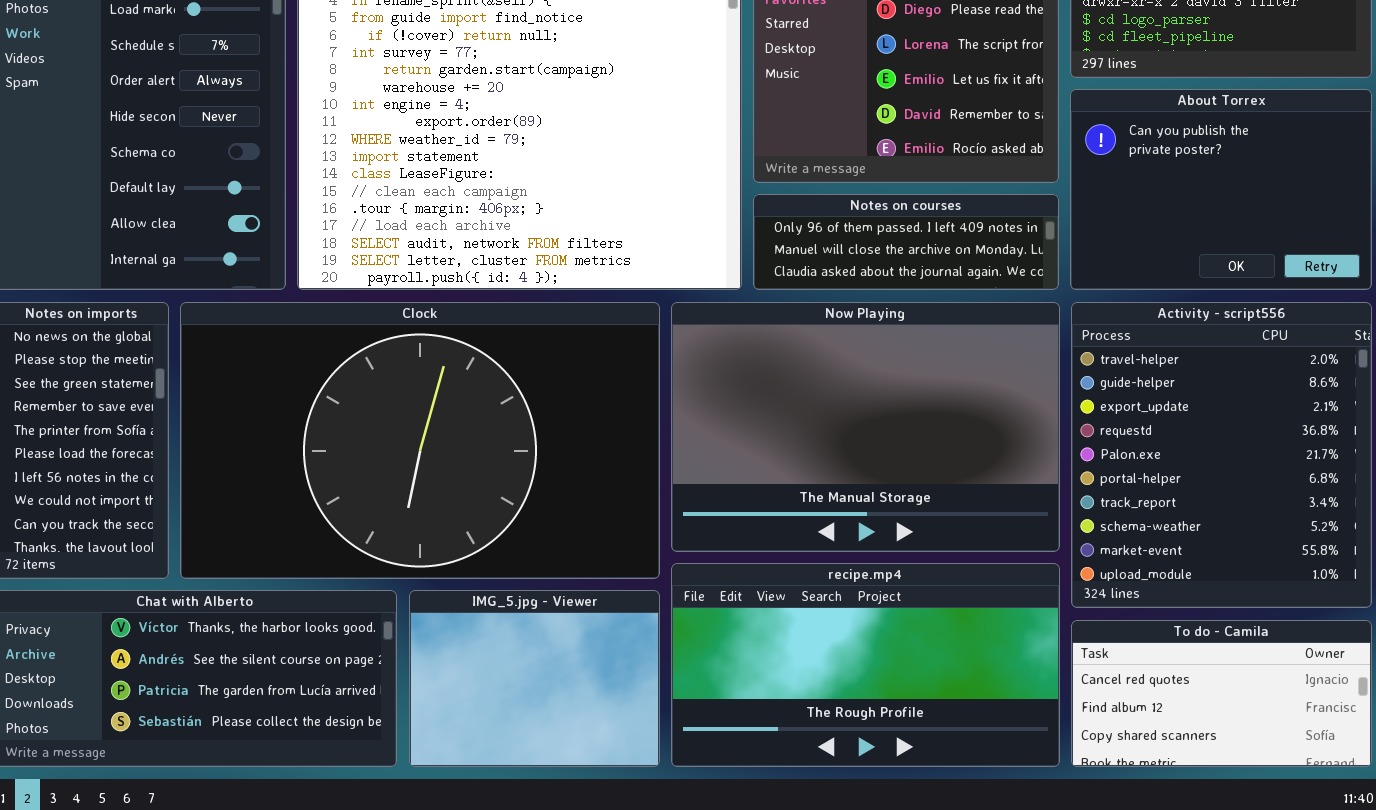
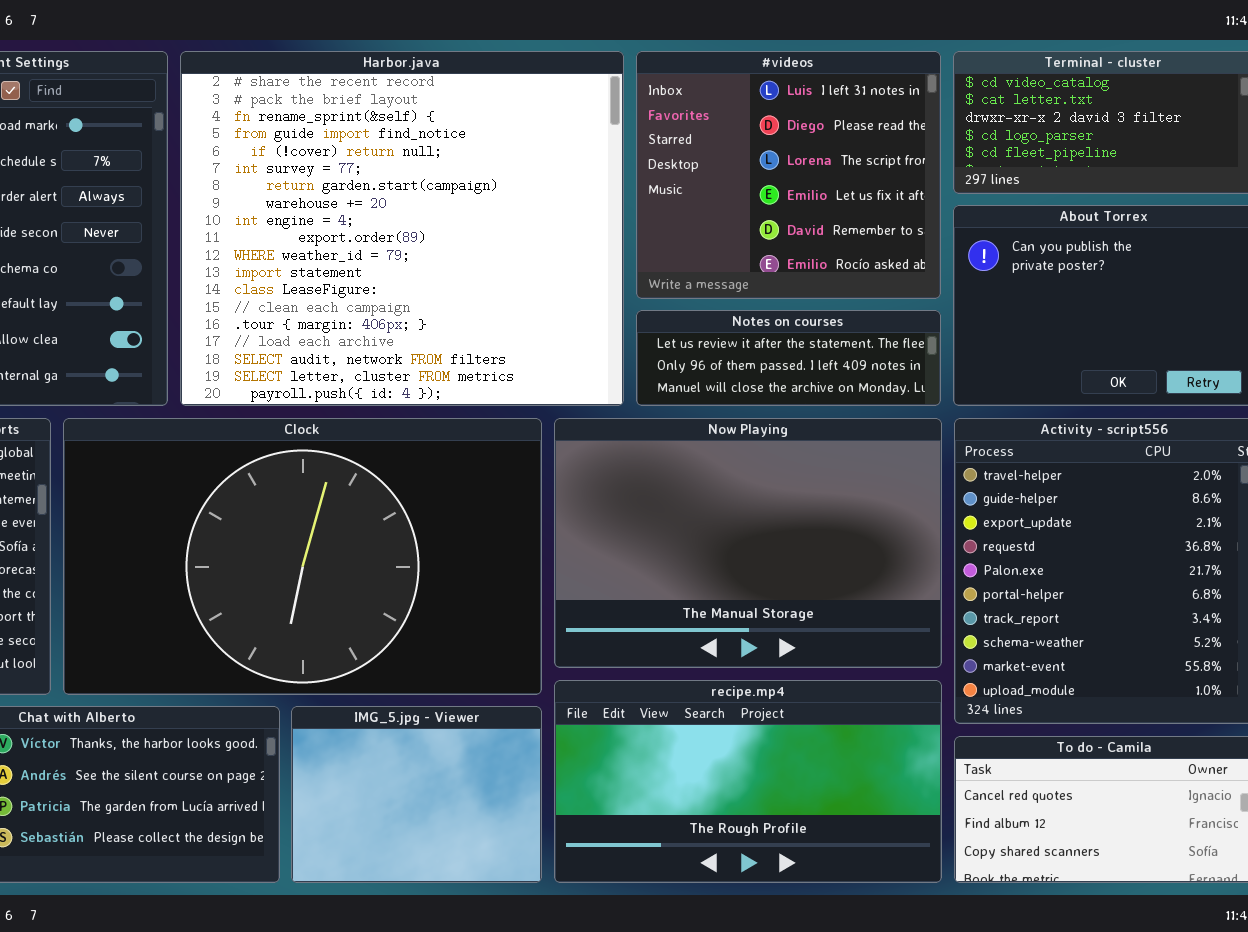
Notes on courses: [753,194,1059,290] -> [636,310,941,406], scrolled up 1 row

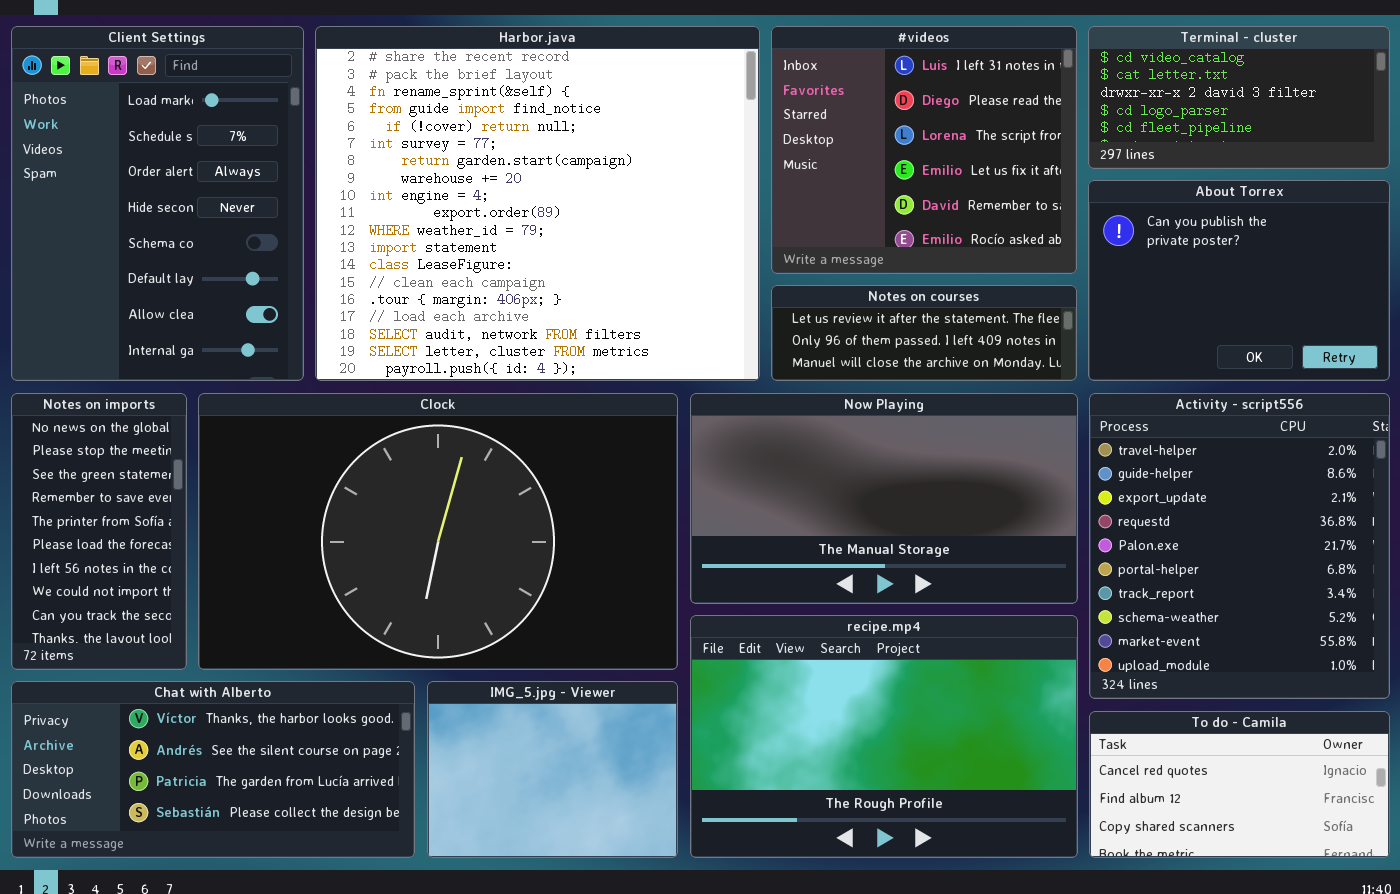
Now Playing: [554,418,942,668] -> [690,393,1078,604], resized
recipe.mp4: [554,680,942,883] -> [690,615,1078,858], resized

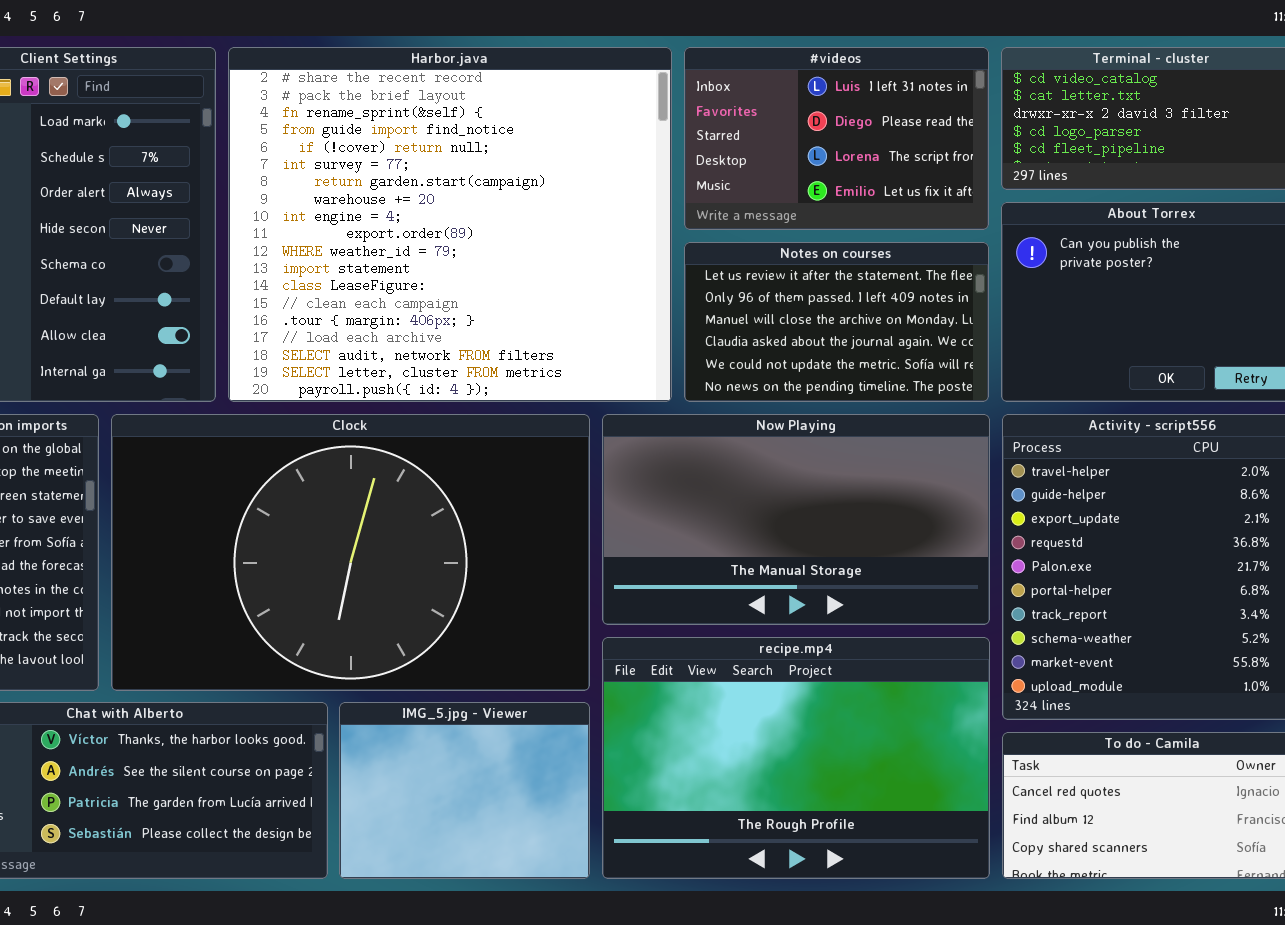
#videos: [771,26,1077,274] -> [684,47,989,230], resized
Notes on courses: [771,285,1077,381] -> [684,242,989,402], resized

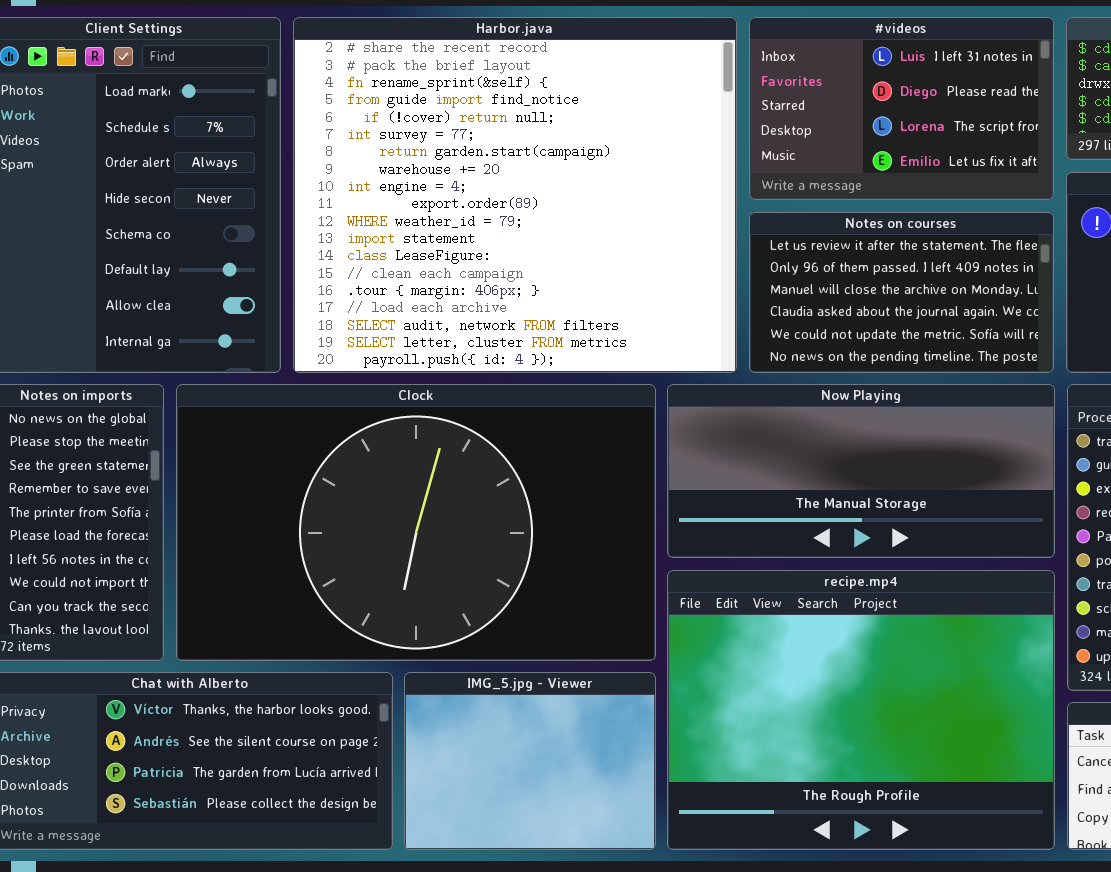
Now Playing: [602,414,990,625] -> [667,384,1055,558], resized
recipe.mp4: [602,637,990,879] -> [667,570,1055,850], resized

